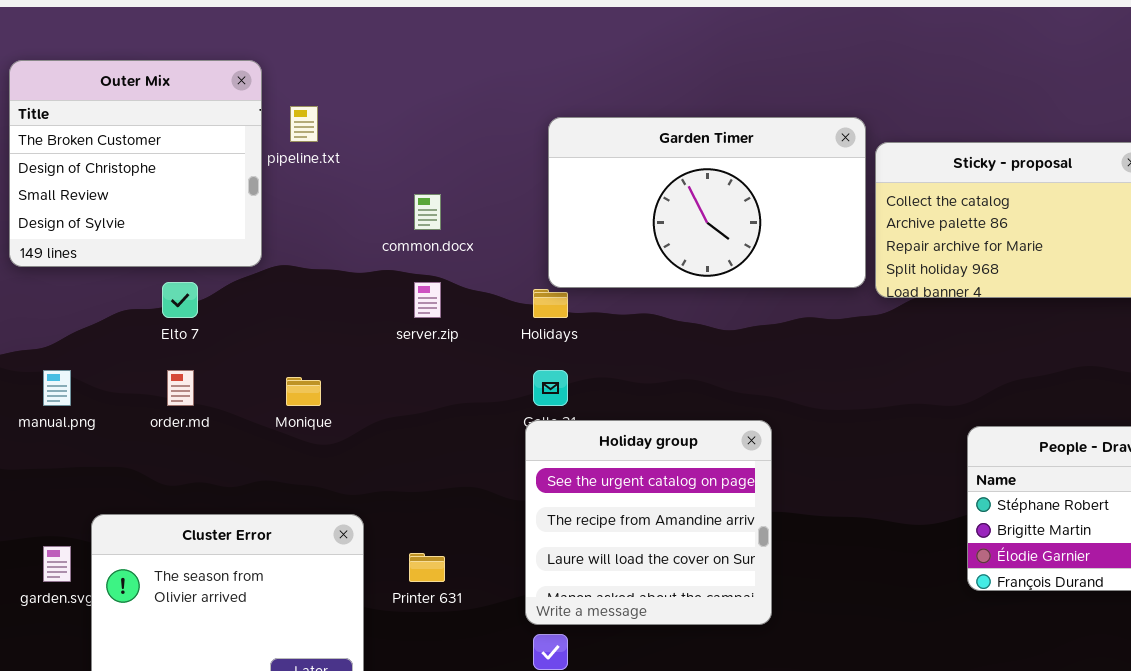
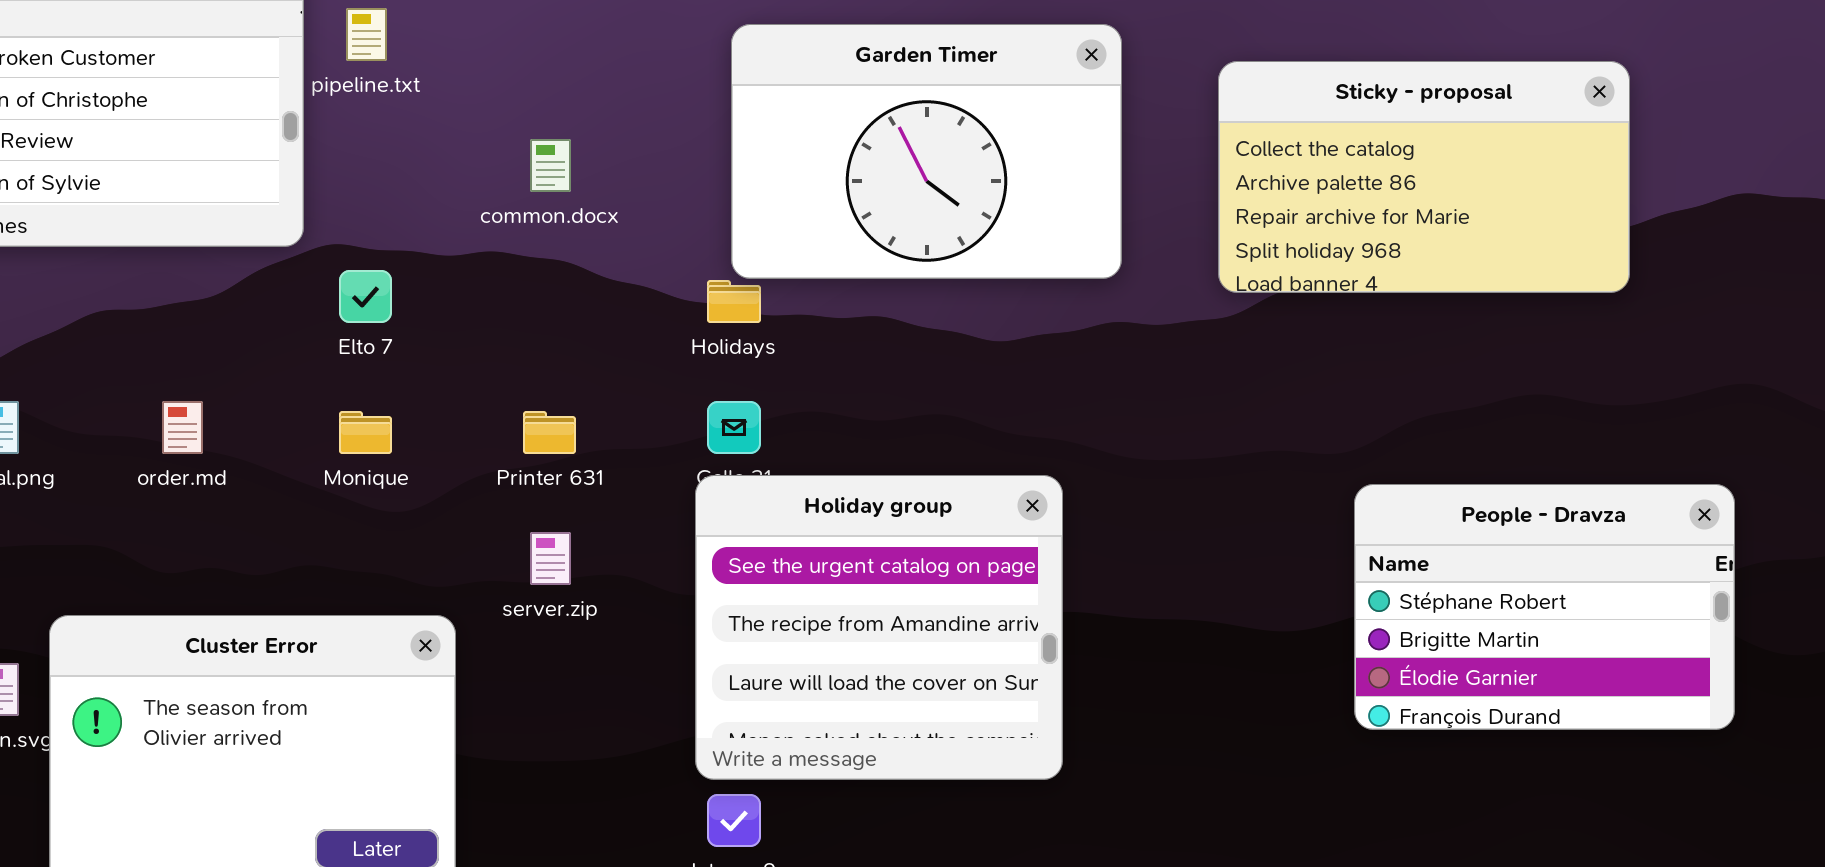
Garden Timer: [548,117,866,288] -> [731,24,1122,279], resized
Elto 7: [162,282,198,318] -> [339,270,392,323], moved
server.zip: [414,282,441,318] -> [530,532,571,585], moved
Printer 631: [409,553,445,582] -> [523,411,576,454], moved

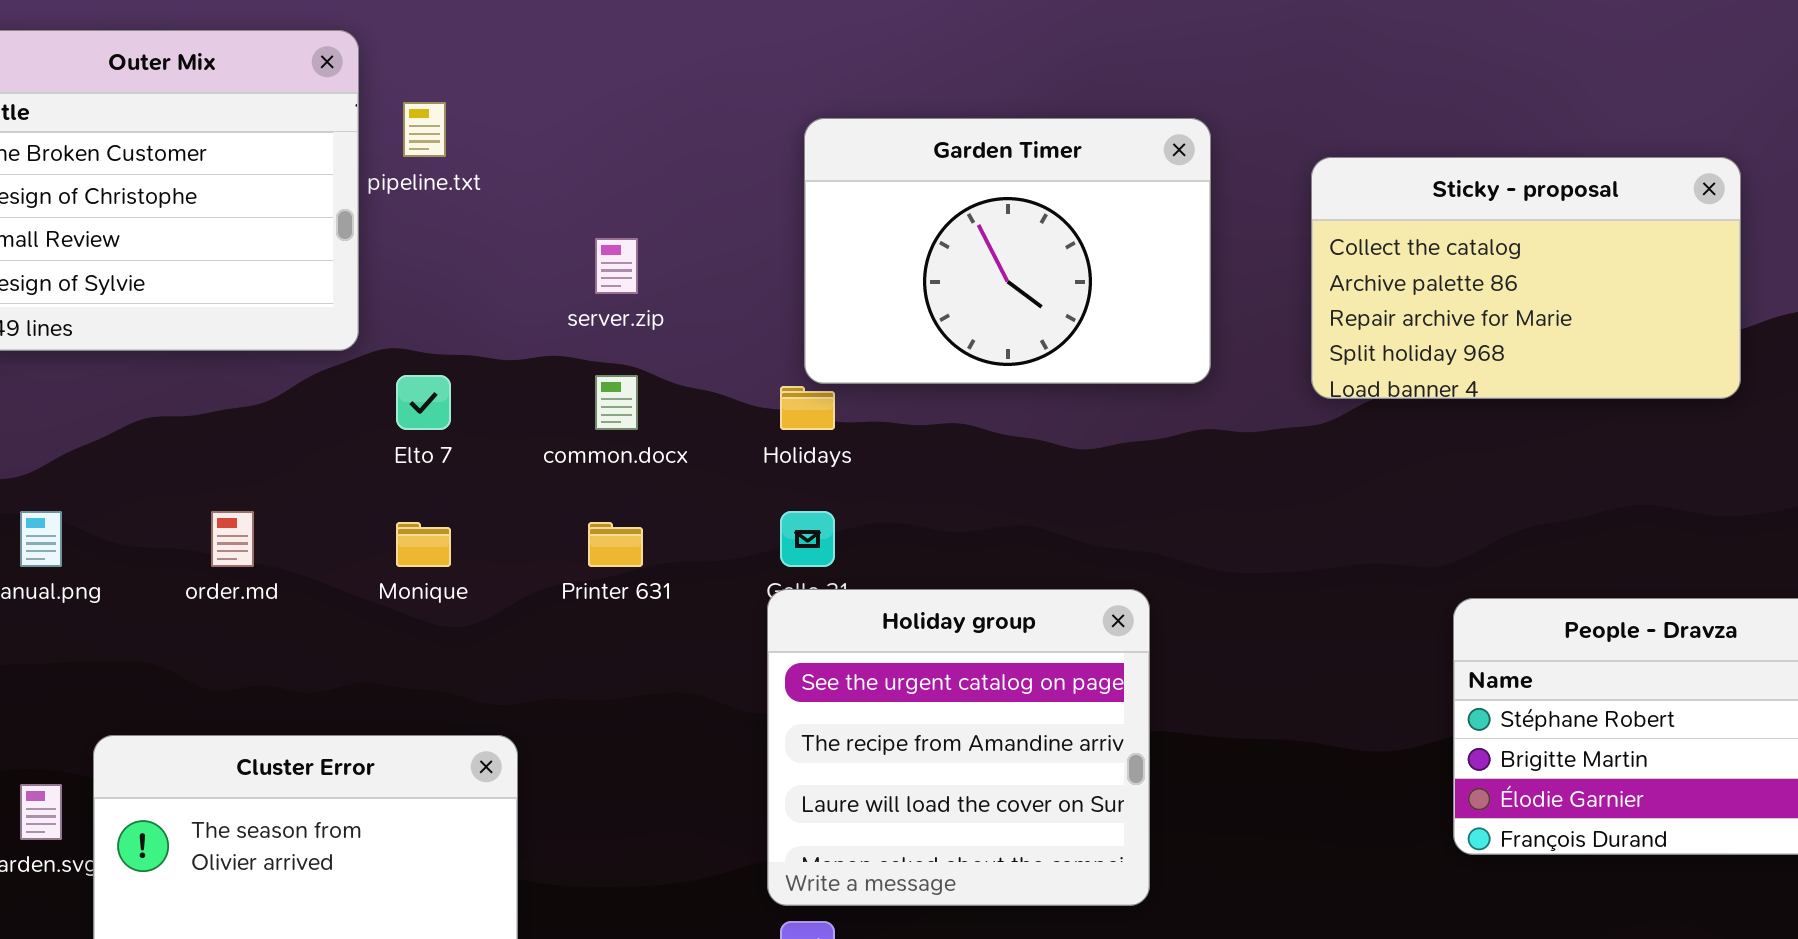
common.docx: [530,139,571,192] -> [595,375,638,430], moved
server.zip: [530,532,571,585] -> [595,238,638,294], moved

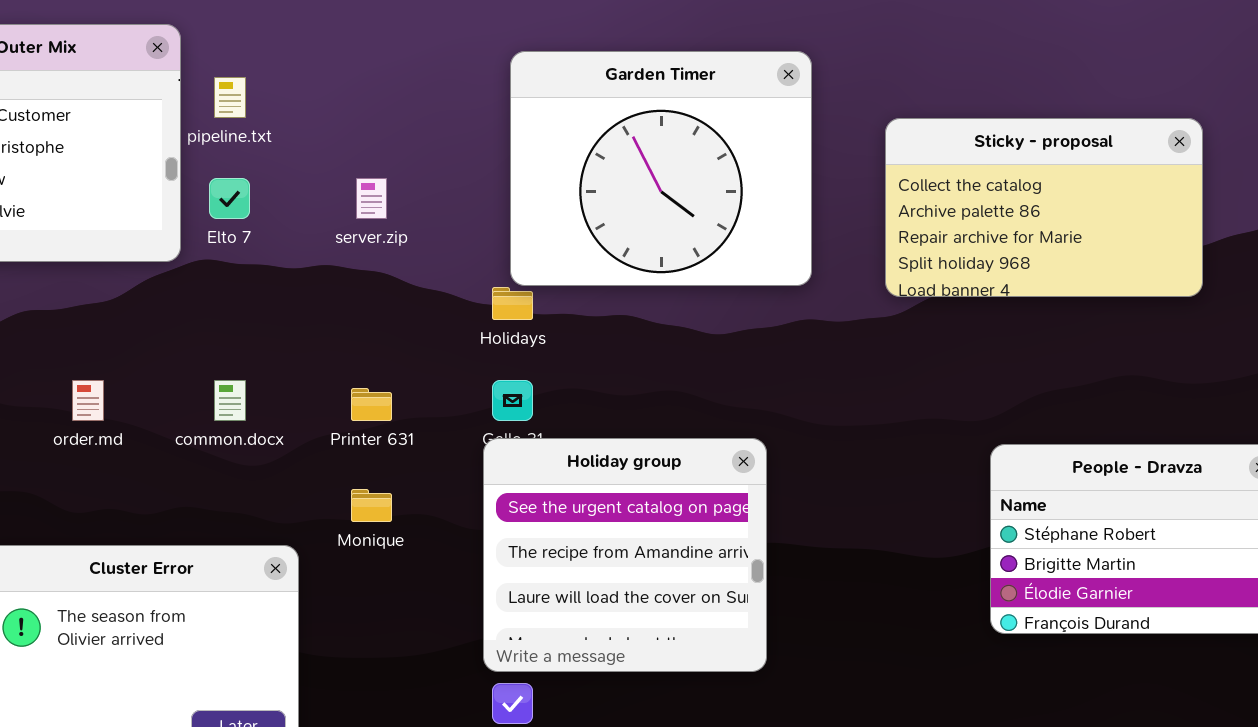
Garden Timer: [804,118,1211,384] -> [510,51,812,286], resized
Elto 7: [396,375,451,430] -> [209,178,250,219], moved
common.docx: [595,375,638,430] -> [214,380,246,421], moved
Monique: [396,522,451,567] -> [351,489,392,522], moved

